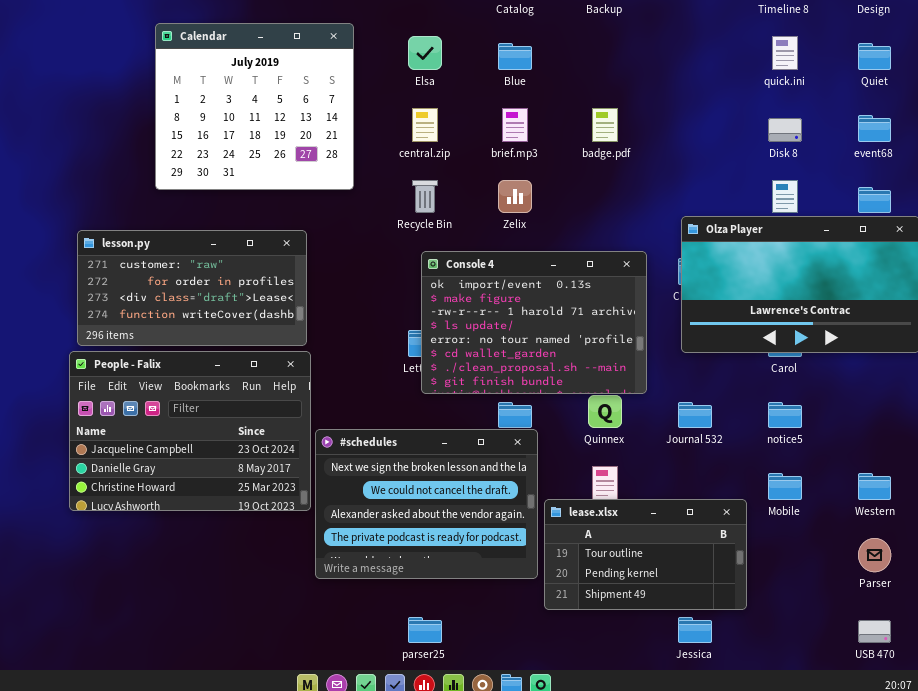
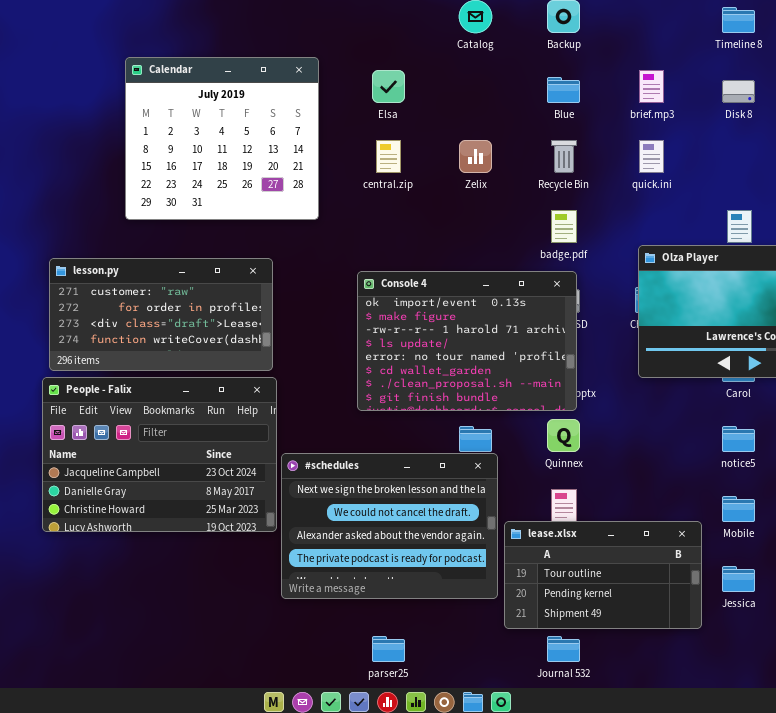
quick.ini: [772,36,798,70] -> [639,140,664,173], moved
Blue: [498,43,532,70] -> [547,77,580,103], moved
brief.mp3: [502,108,528,142] -> [639,70,664,103], moved
badge.pdf: [592,108,618,142] -> [551,210,577,243], moved
Disk 8: [768,118,802,142] -> [722,80,755,103], moved
Recycle Bin: [412,180,438,213] -> [551,140,577,173], moved
Zelix: [498,180,532,213] -> [459,140,492,173], moved
Console 4: [421,251,647,394] -> [357,271,577,411], moved
Journal 532: [678,402,712,428] -> [547,636,580,662], moved
Jessica: [678,617,712,643] -> [722,566,755,592], moved

